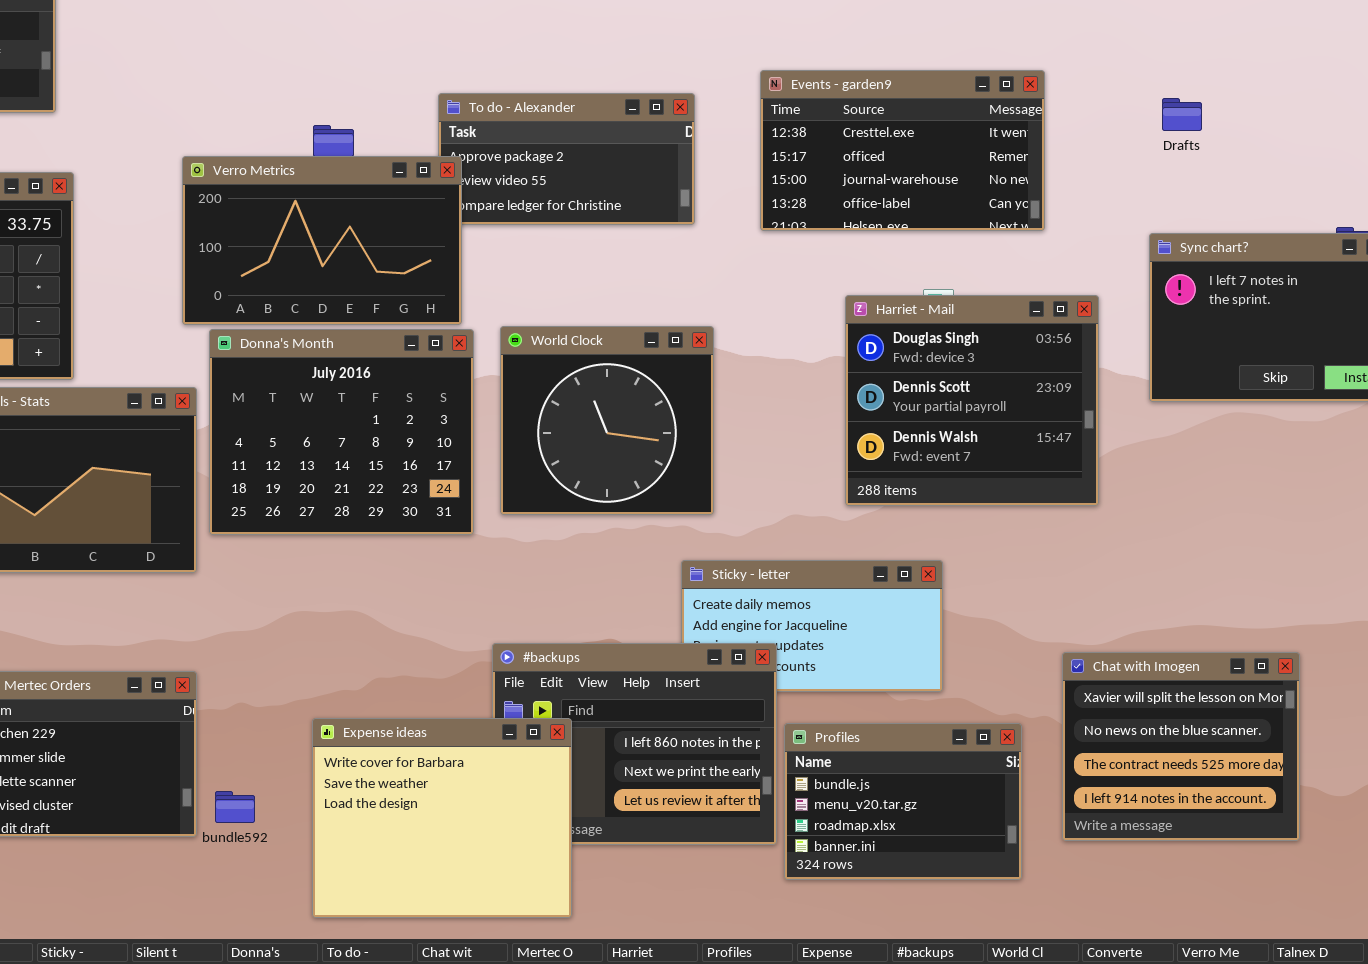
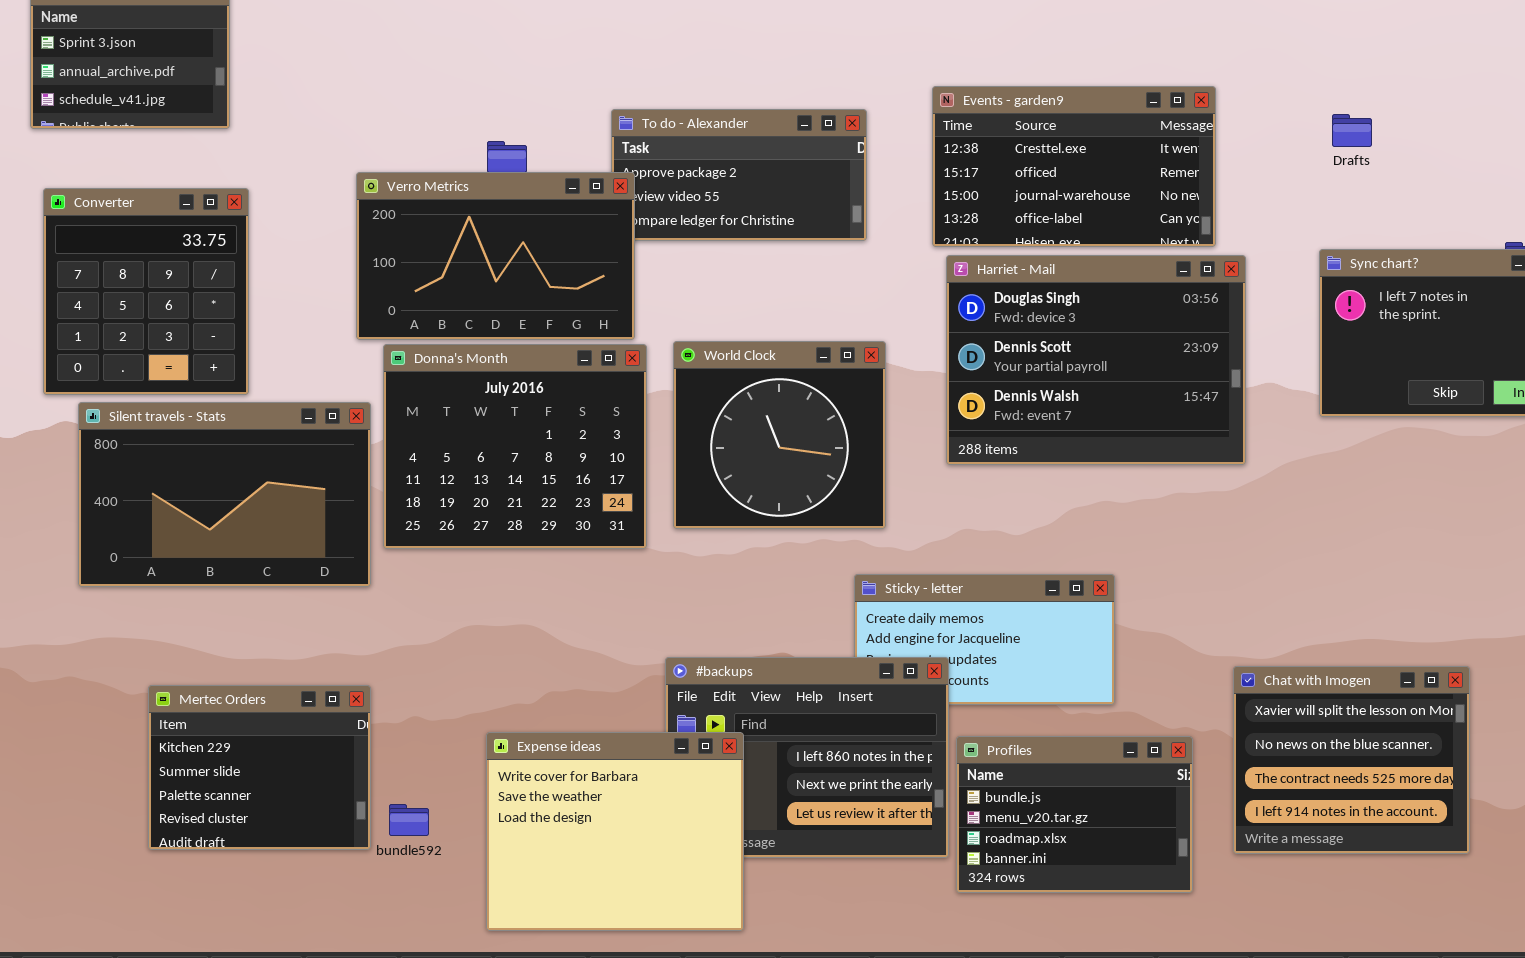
Harriet - Mail: [845,295,1099,506] -> [946,255,1246,465], moved, resized

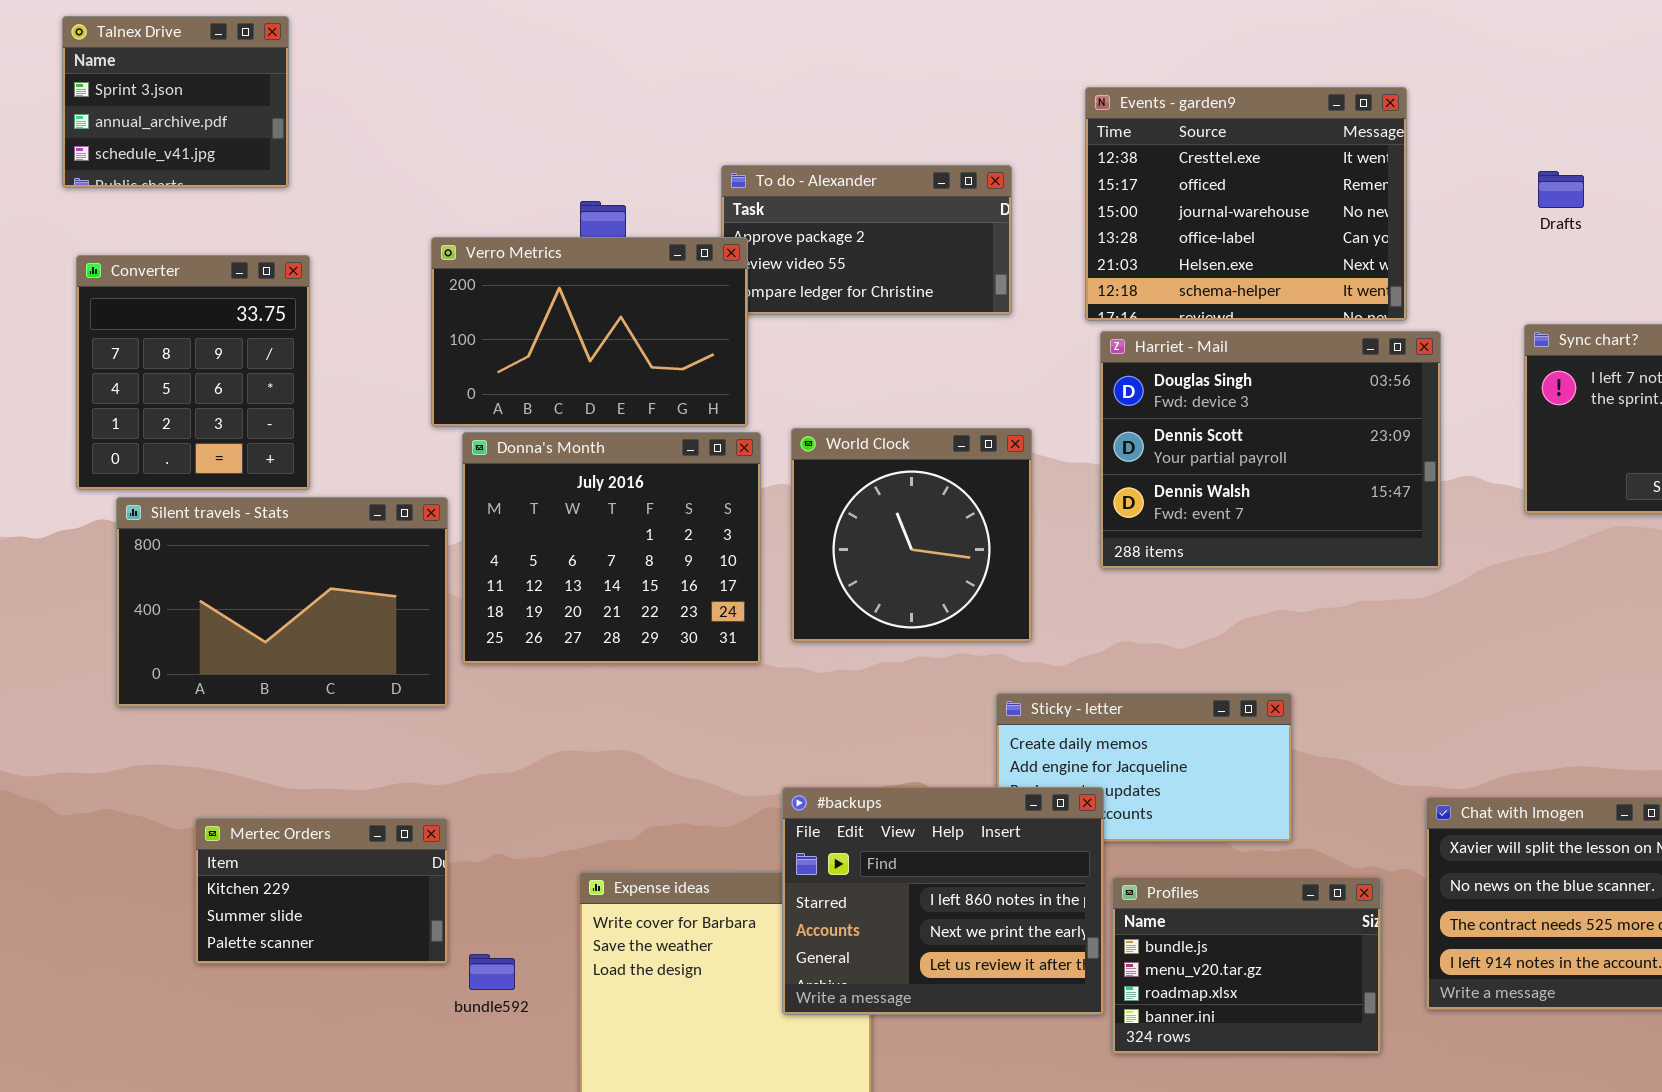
Events - garden9: [932,86,1216,247] -> [1085,87,1407,321], resized
#backups: [665,657,949,858] -> [782,787,1104,1015], raised
Mertec Orders: [148,685,371,850] -> [195,818,448,964], resized

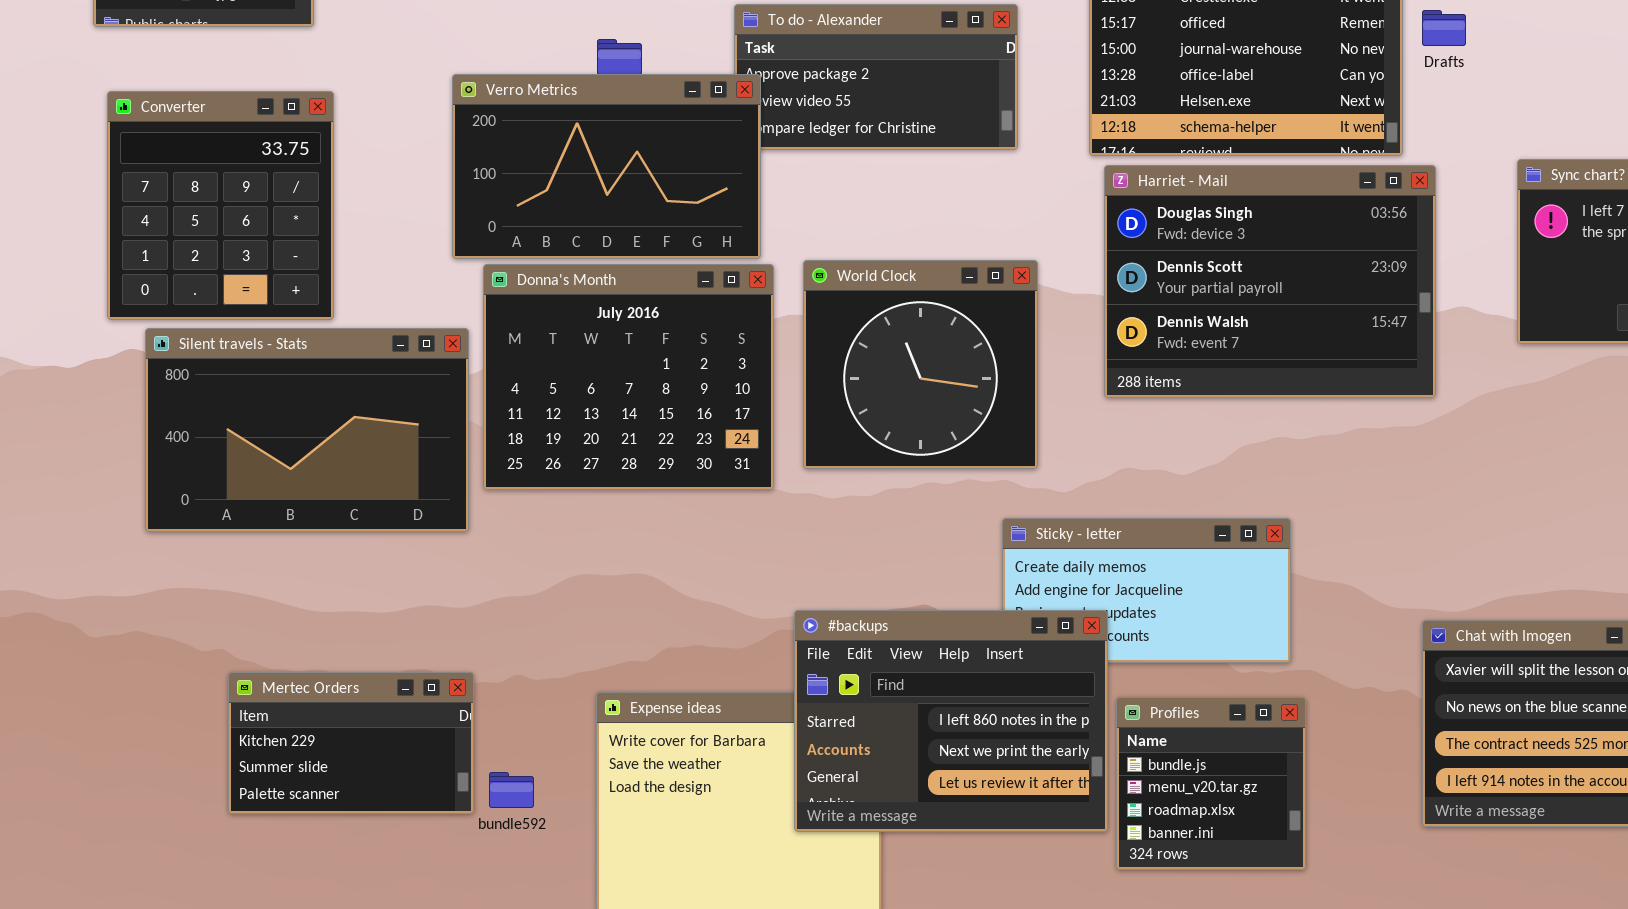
Drafts: [1538,171,1584,208] -> [1422,10,1466,46], moved
Mertec Orders: [195,818,448,964] -> [228,672,474,814], moved
Profiles: [1112,877,1381,1054] -> [1116,697,1306,870], resized

